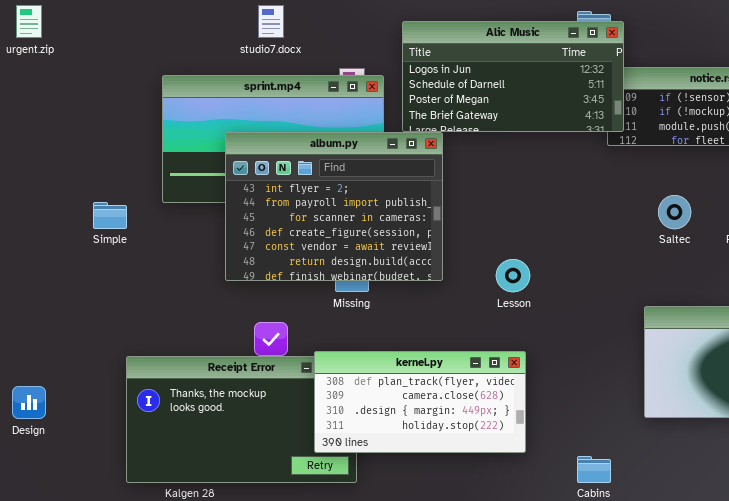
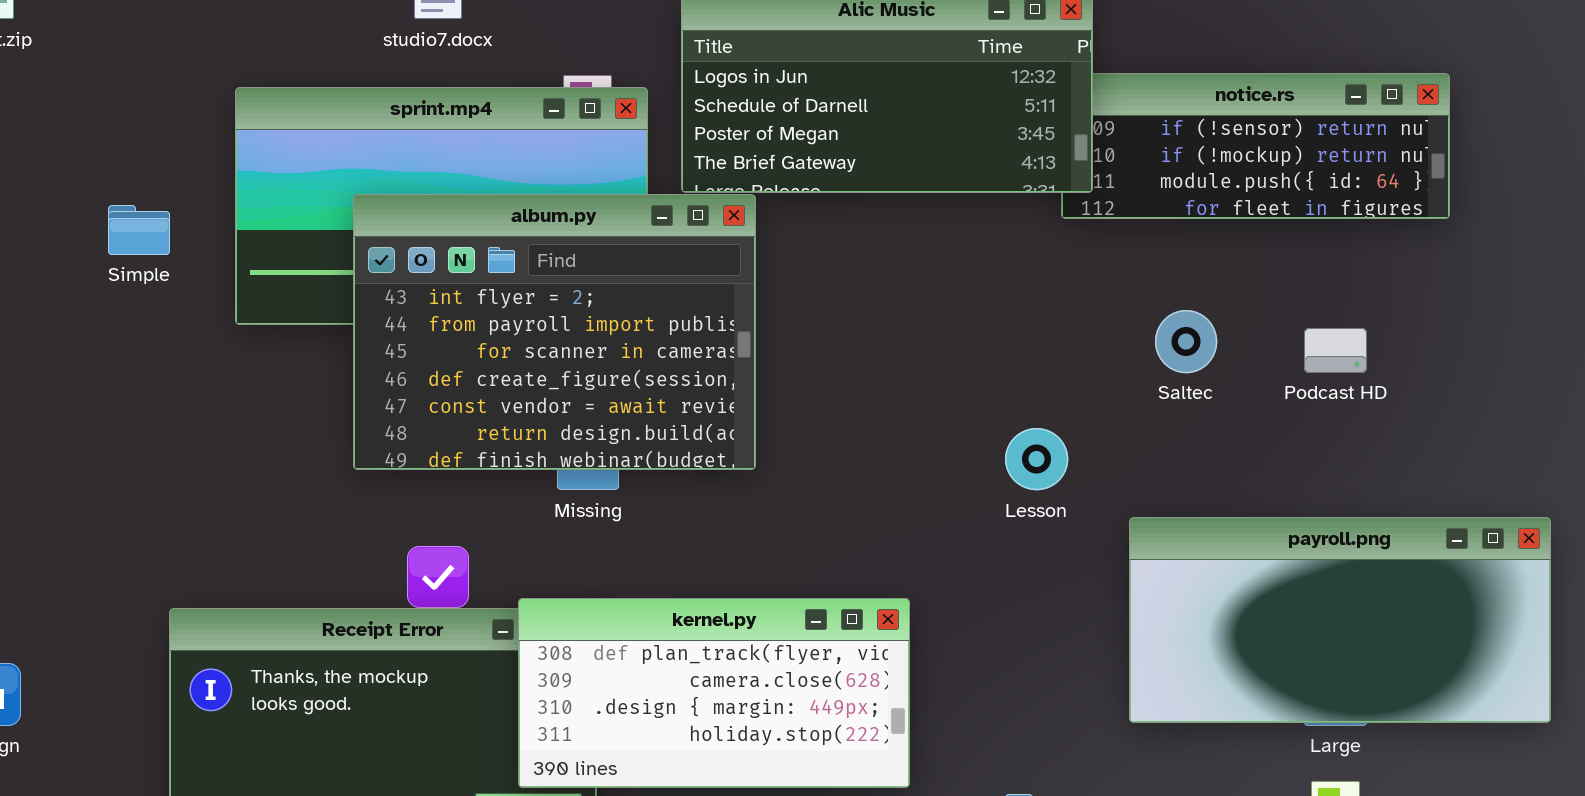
Simple: [93,202,127,229] -> [108,205,170,255], moved
Lesson: [496,259,530,292] -> [1005,428,1068,490], moved

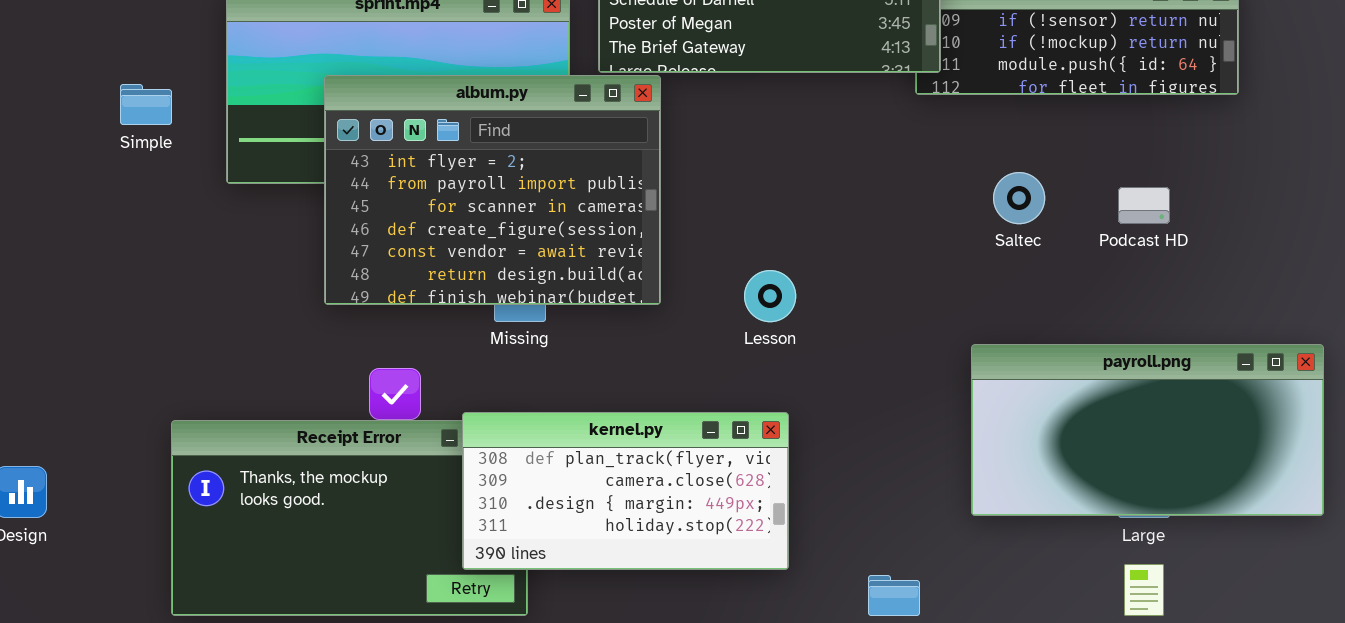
Lesson: [1005,428,1068,490] -> [744,270,796,322], moved

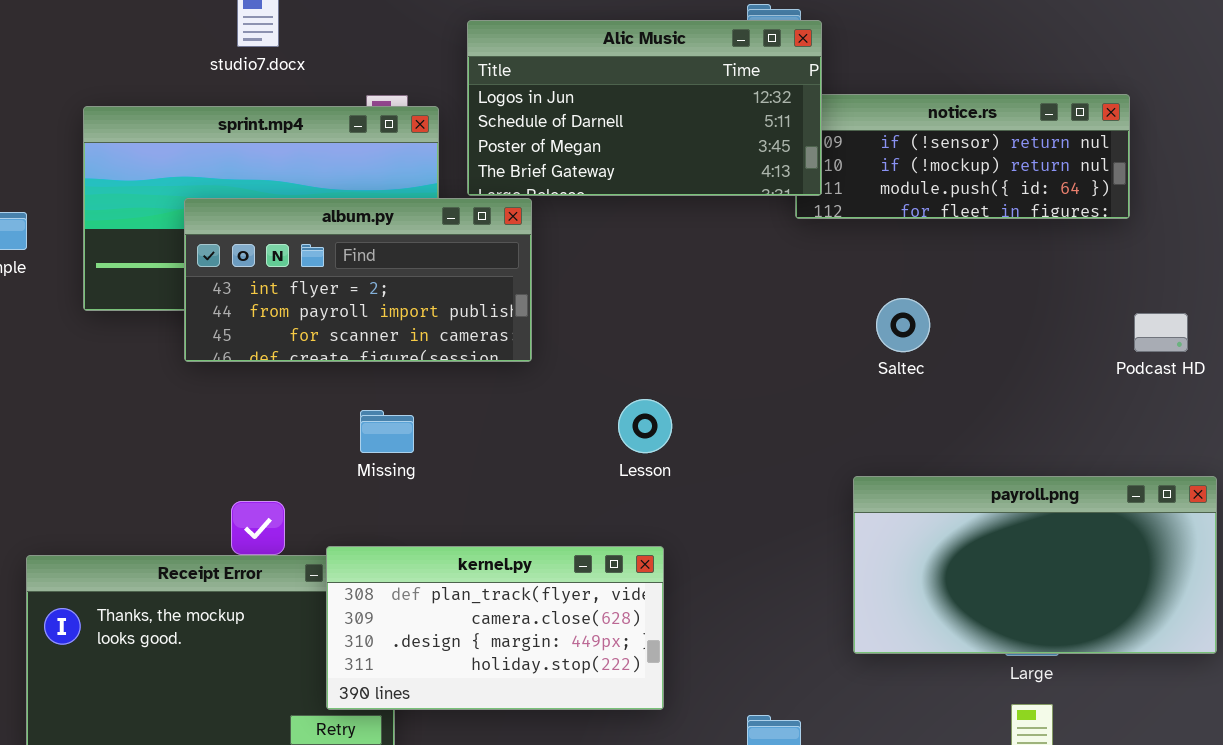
album.py: [324,75,661,305] -> [184,198,532,362], resized
Podcast HD: [1118,187,1170,224] -> [1134,313,1188,352], moved

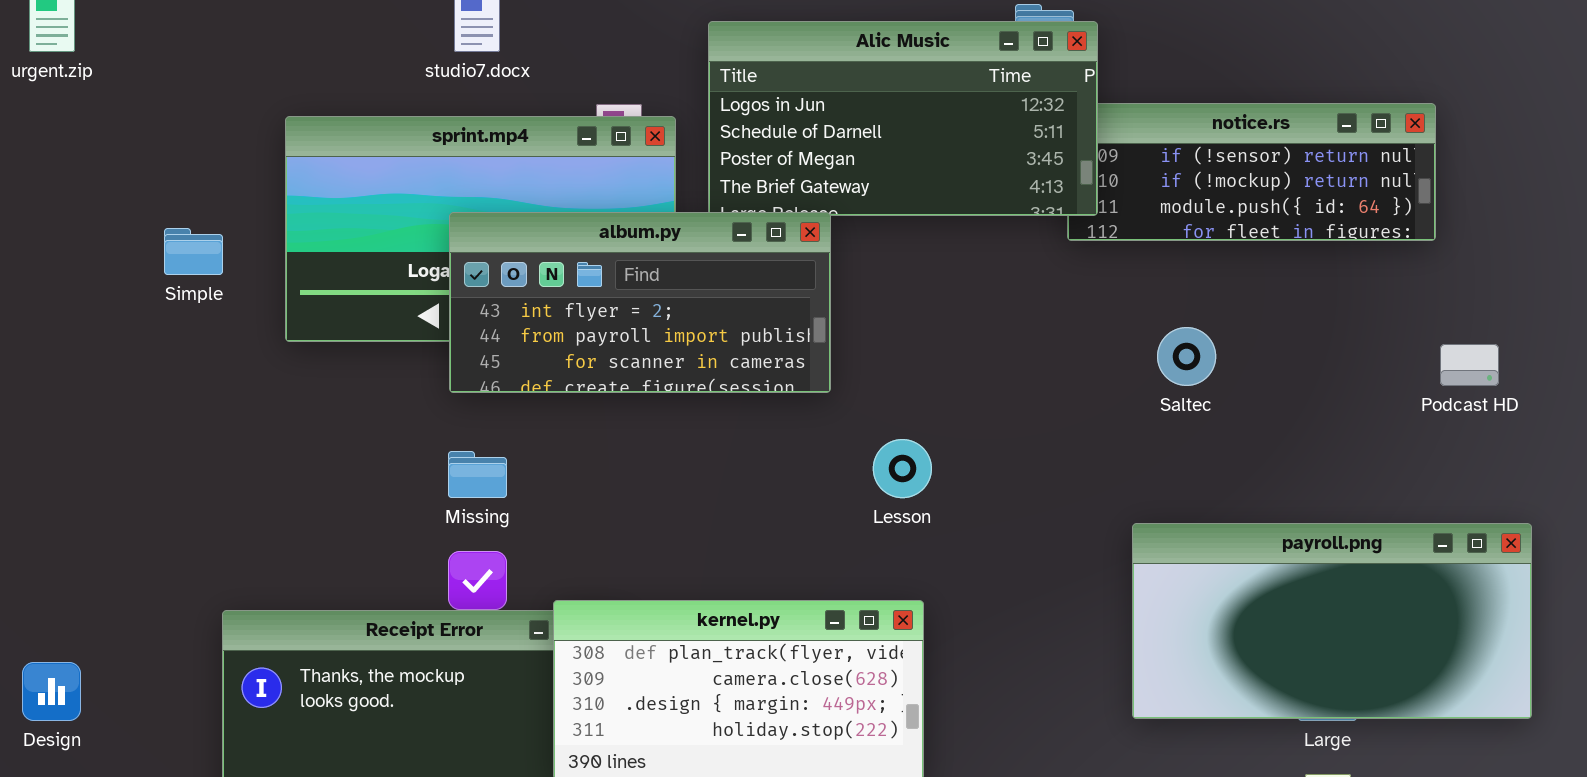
album.py: [184,198,532,362] -> [449,212,831,393], moved
Missing: [360,410,414,453] -> [448,451,507,498], moved

